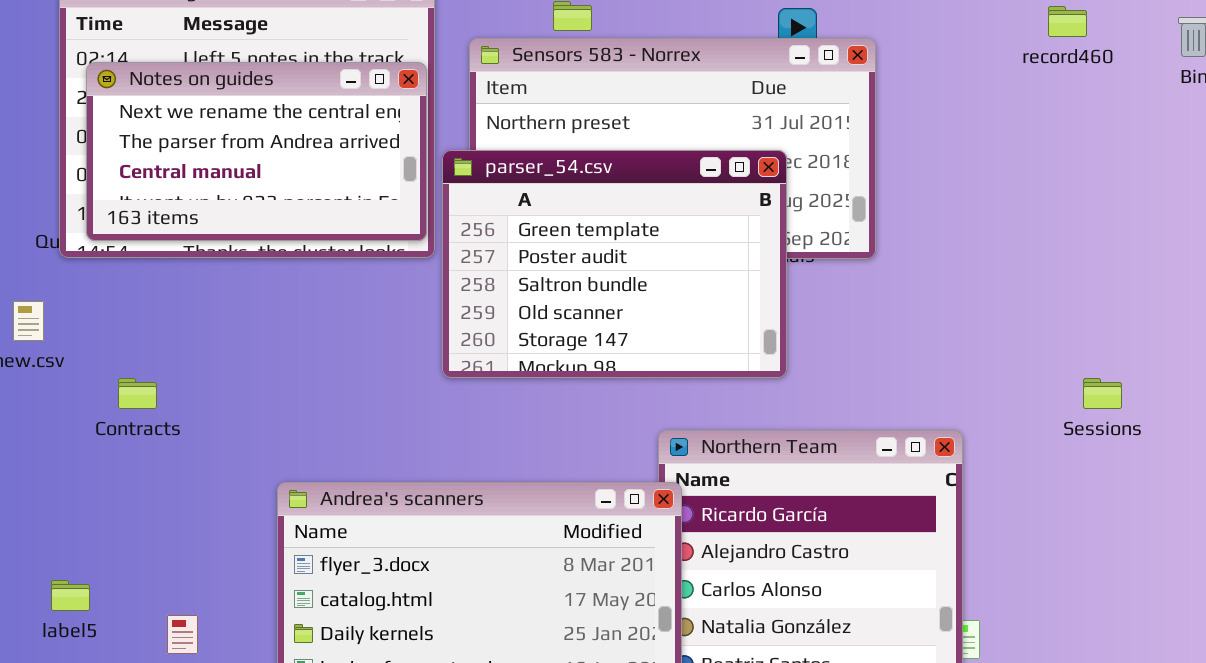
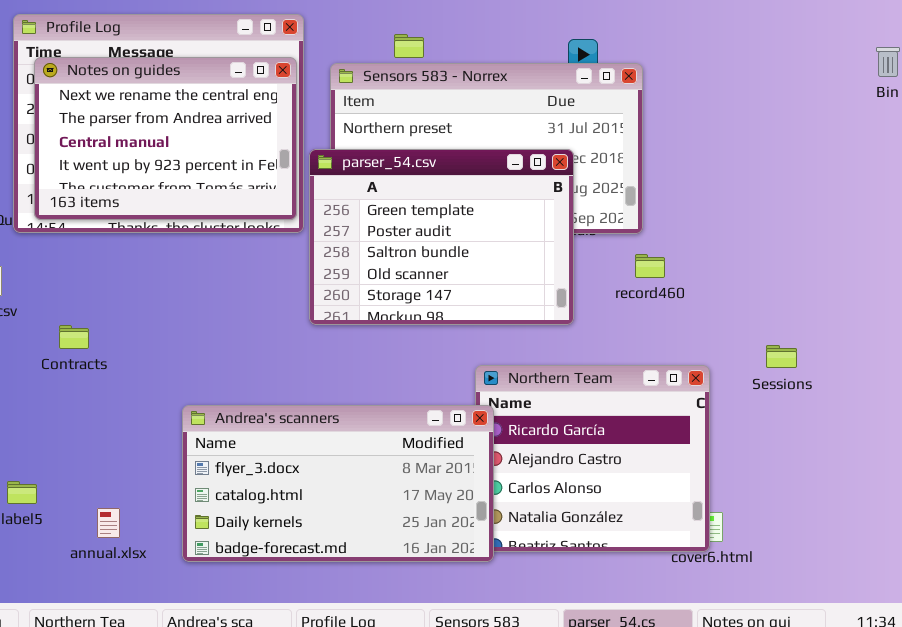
record460: [1048,6,1087,37] -> [635,254,665,278], moved
Notes on guides: [86,62,427,241] -> [34,57,297,220], resized
Sessions: [1083,378,1122,409] -> [766,345,797,368], moved

